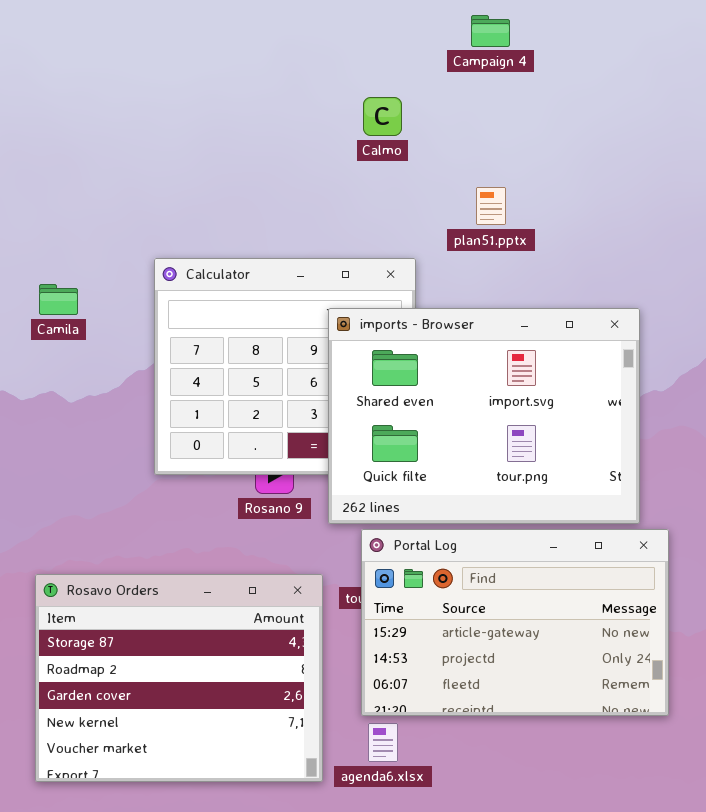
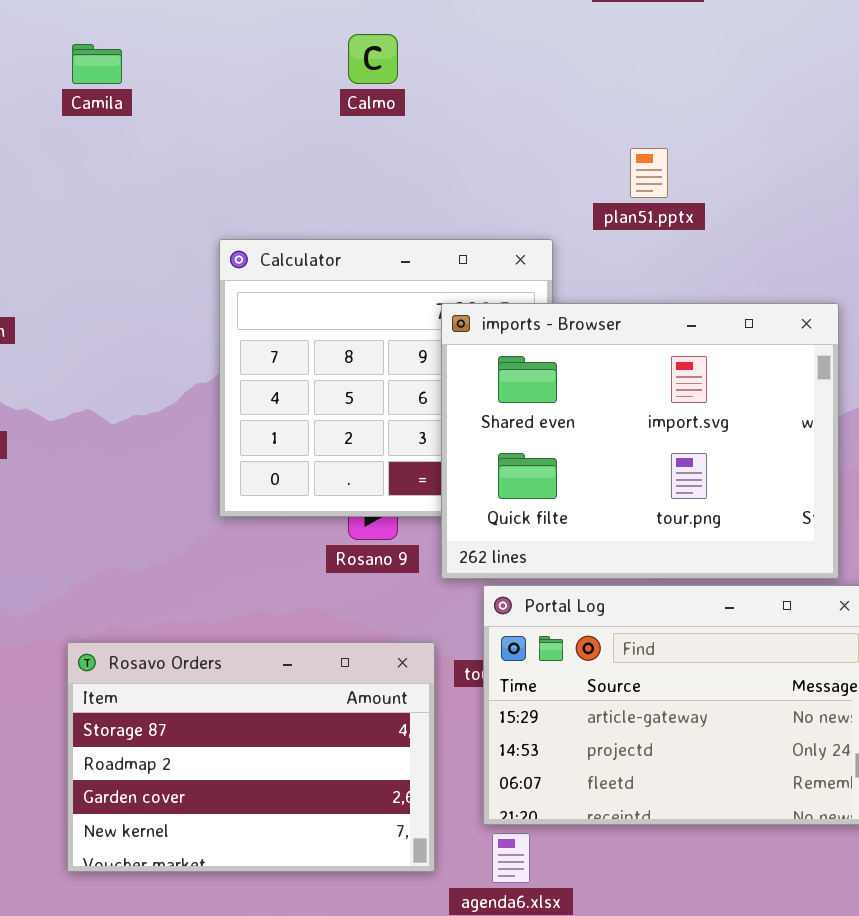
Calmo: [363,97,402,136] -> [348,34,398,84], moved
Camila: [39,284,78,315] -> [72,44,122,84], moved
Rosavo Orders: [35,574,323,782] -> [67,642,435,872], resized

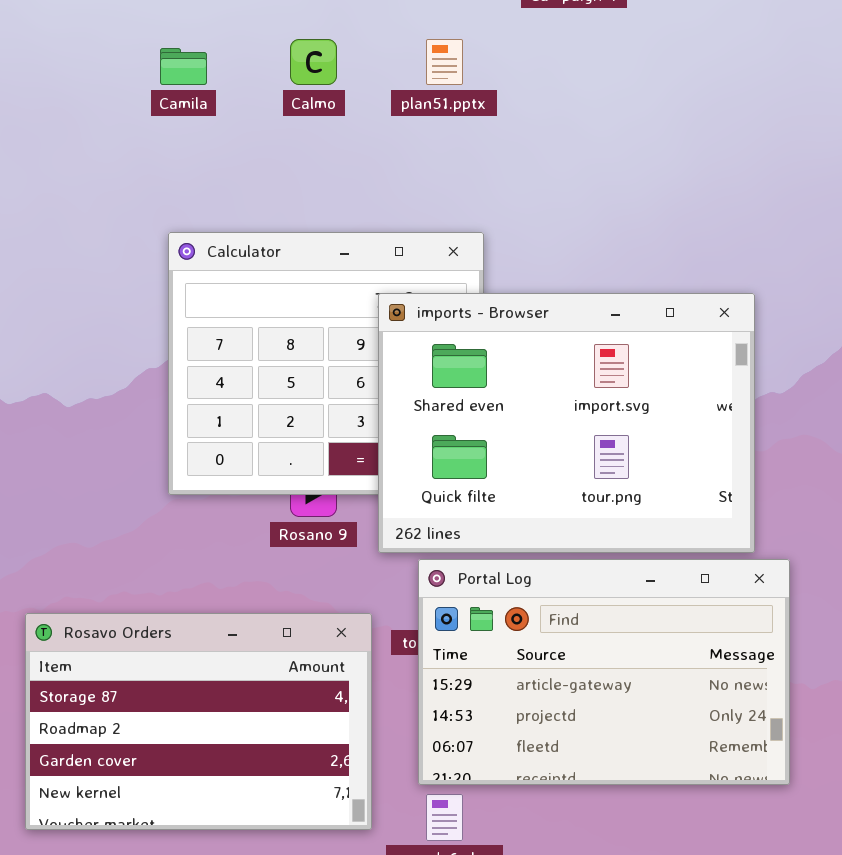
Camila: [72,44,122,84] -> [160,48,207,85], moved
plan51.pptx: [630,148,668,198] -> [426,39,463,85], moved

